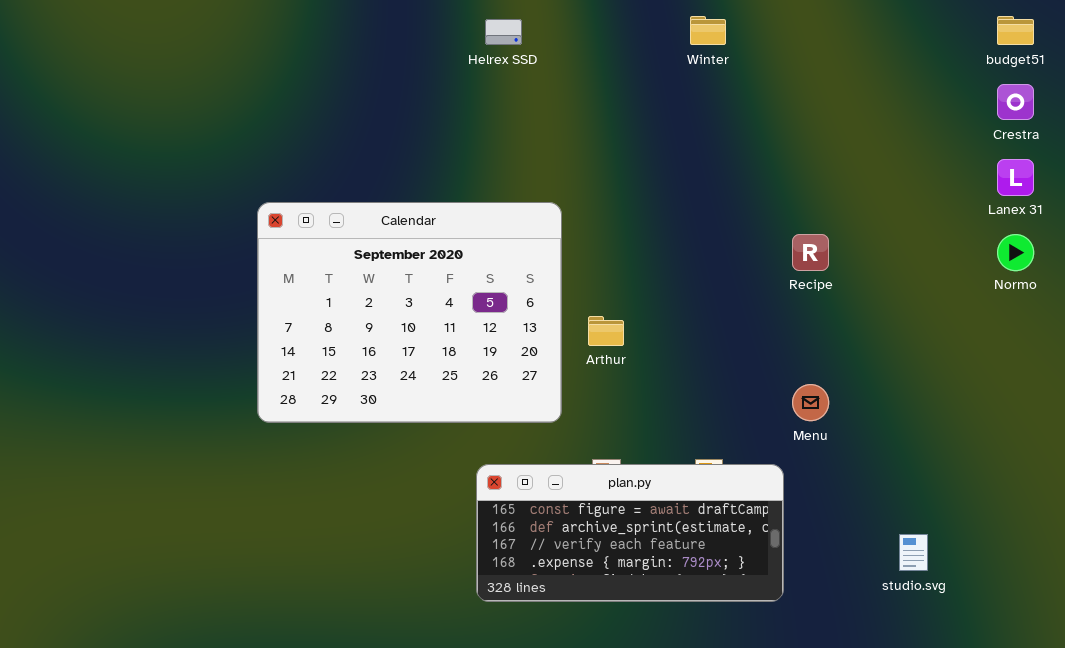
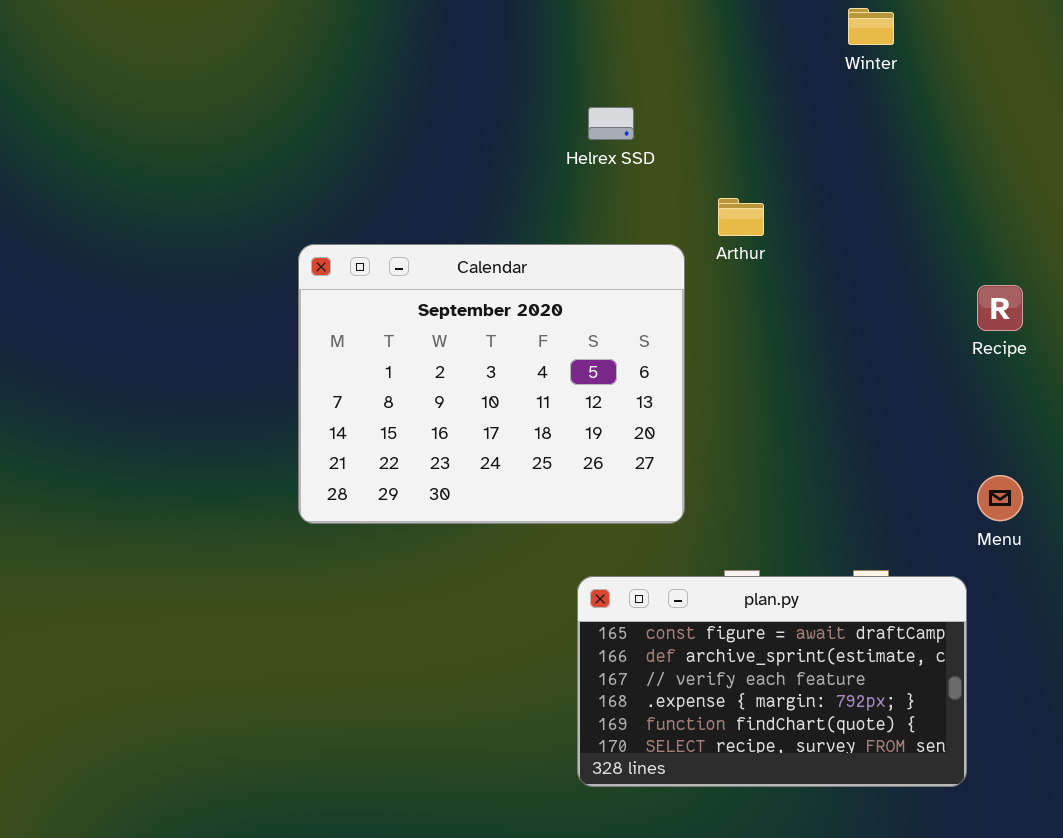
Helrex SSD: [485,19,522,45] -> [588,107,634,140], moved
Arthur: [588,316,624,346] -> [718,198,764,236], moved
plan.py: [476,464,784,602] -> [577,576,967,787], resized

